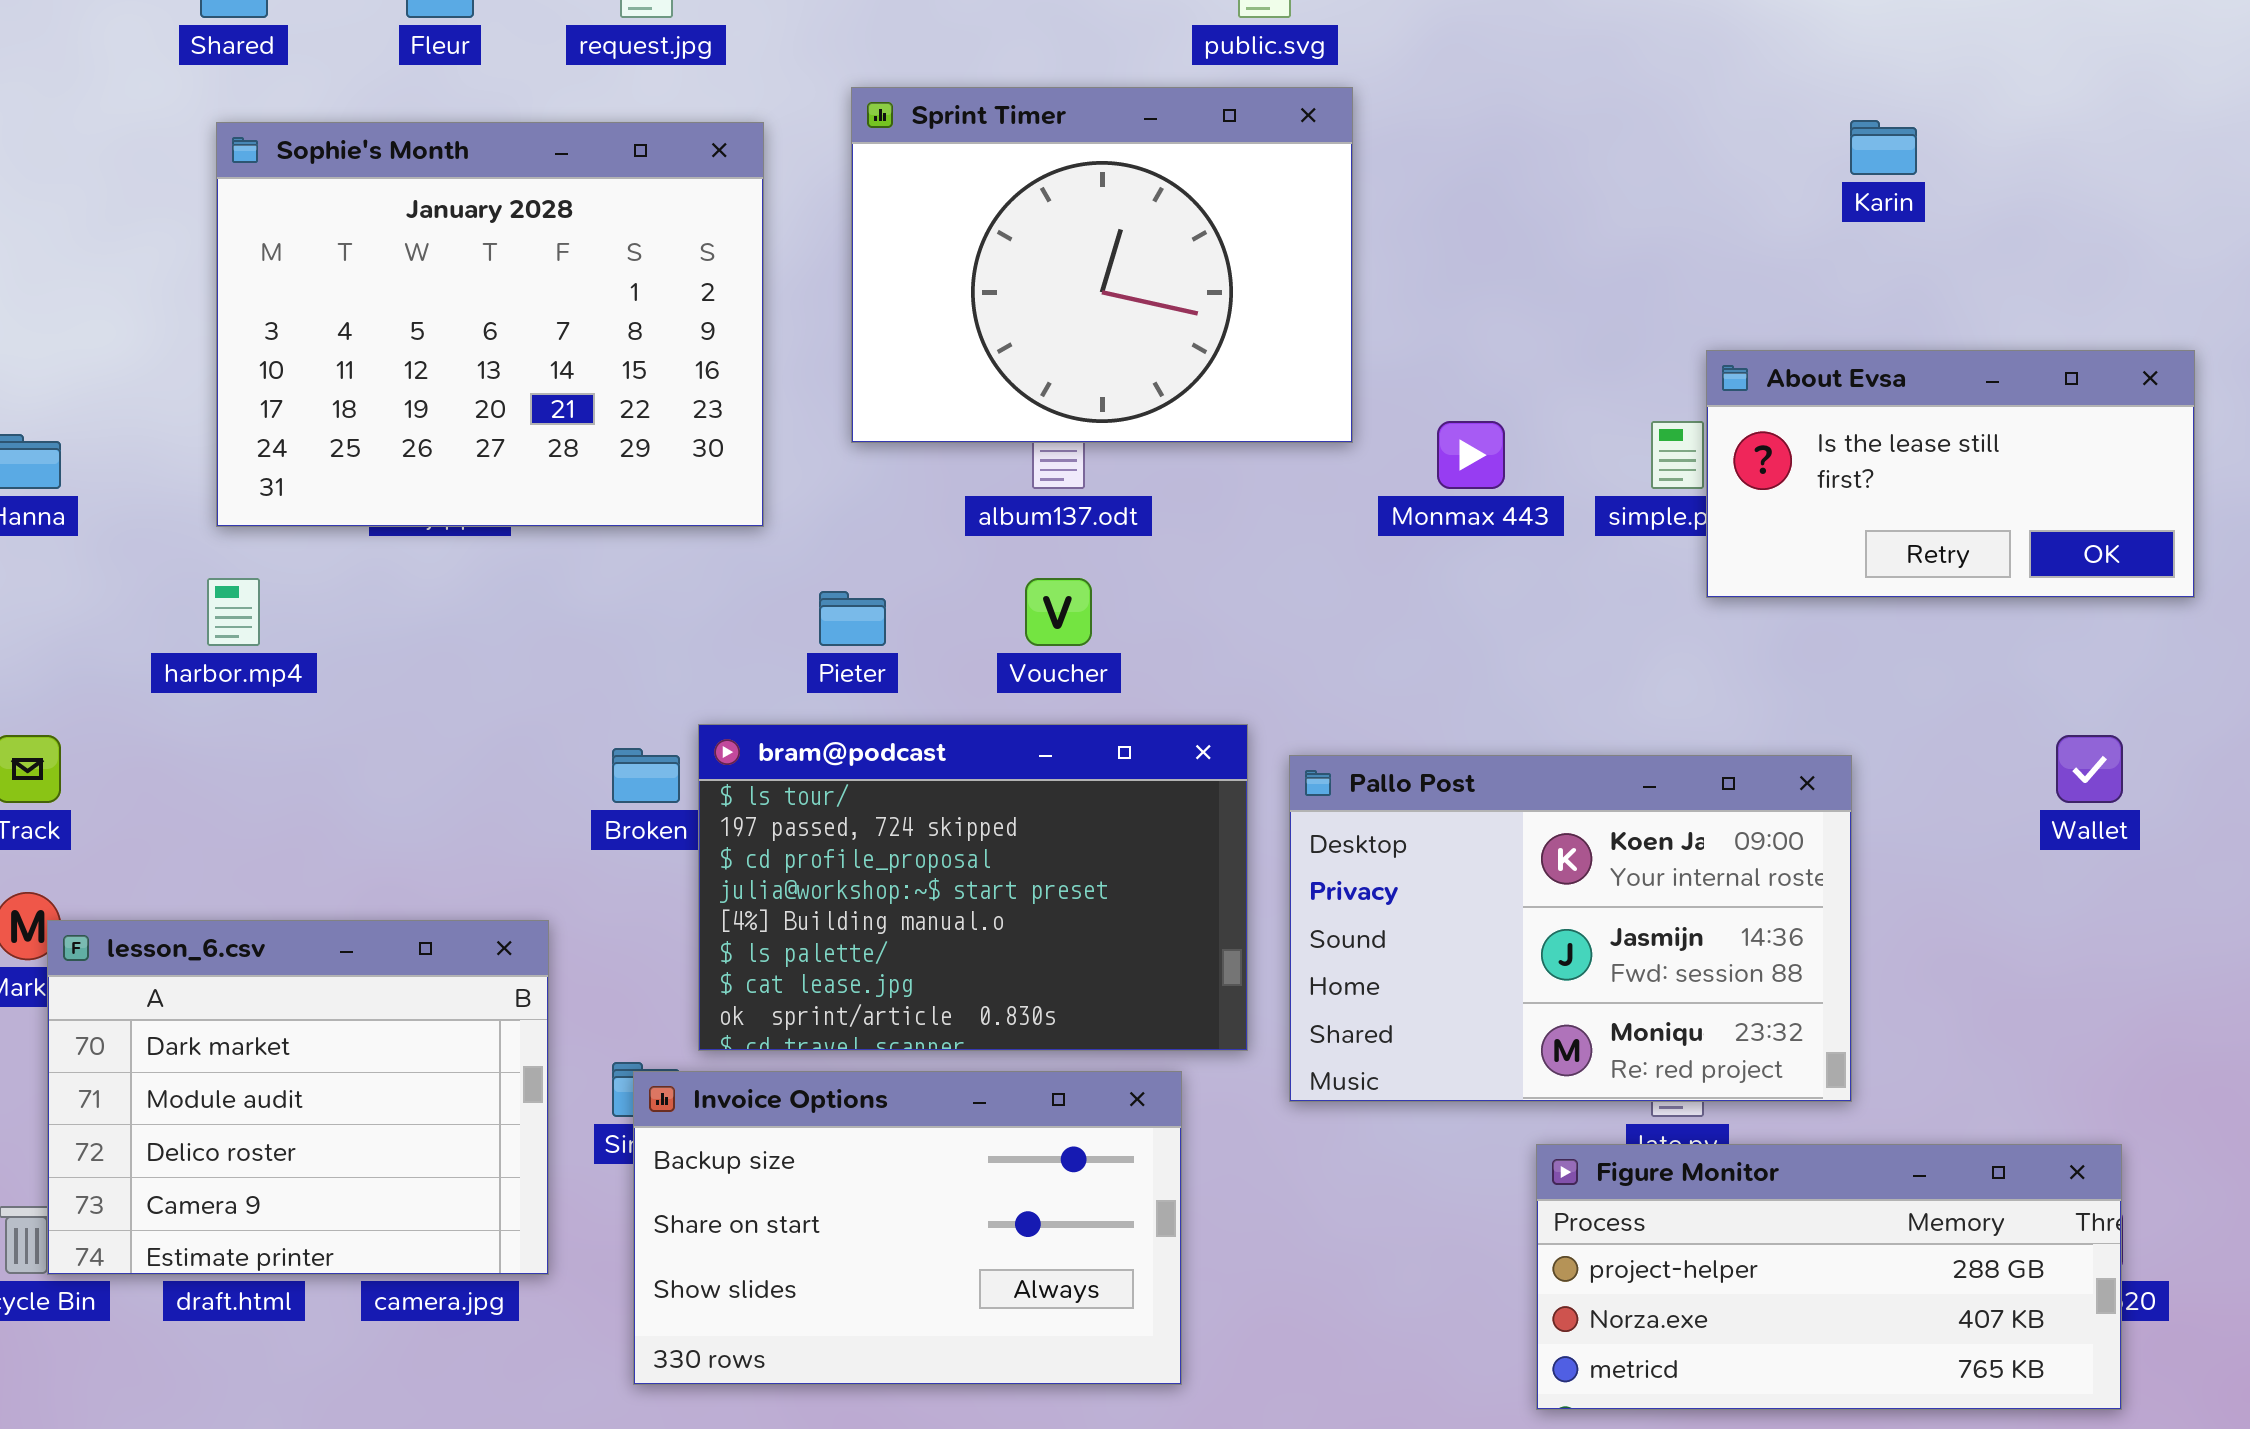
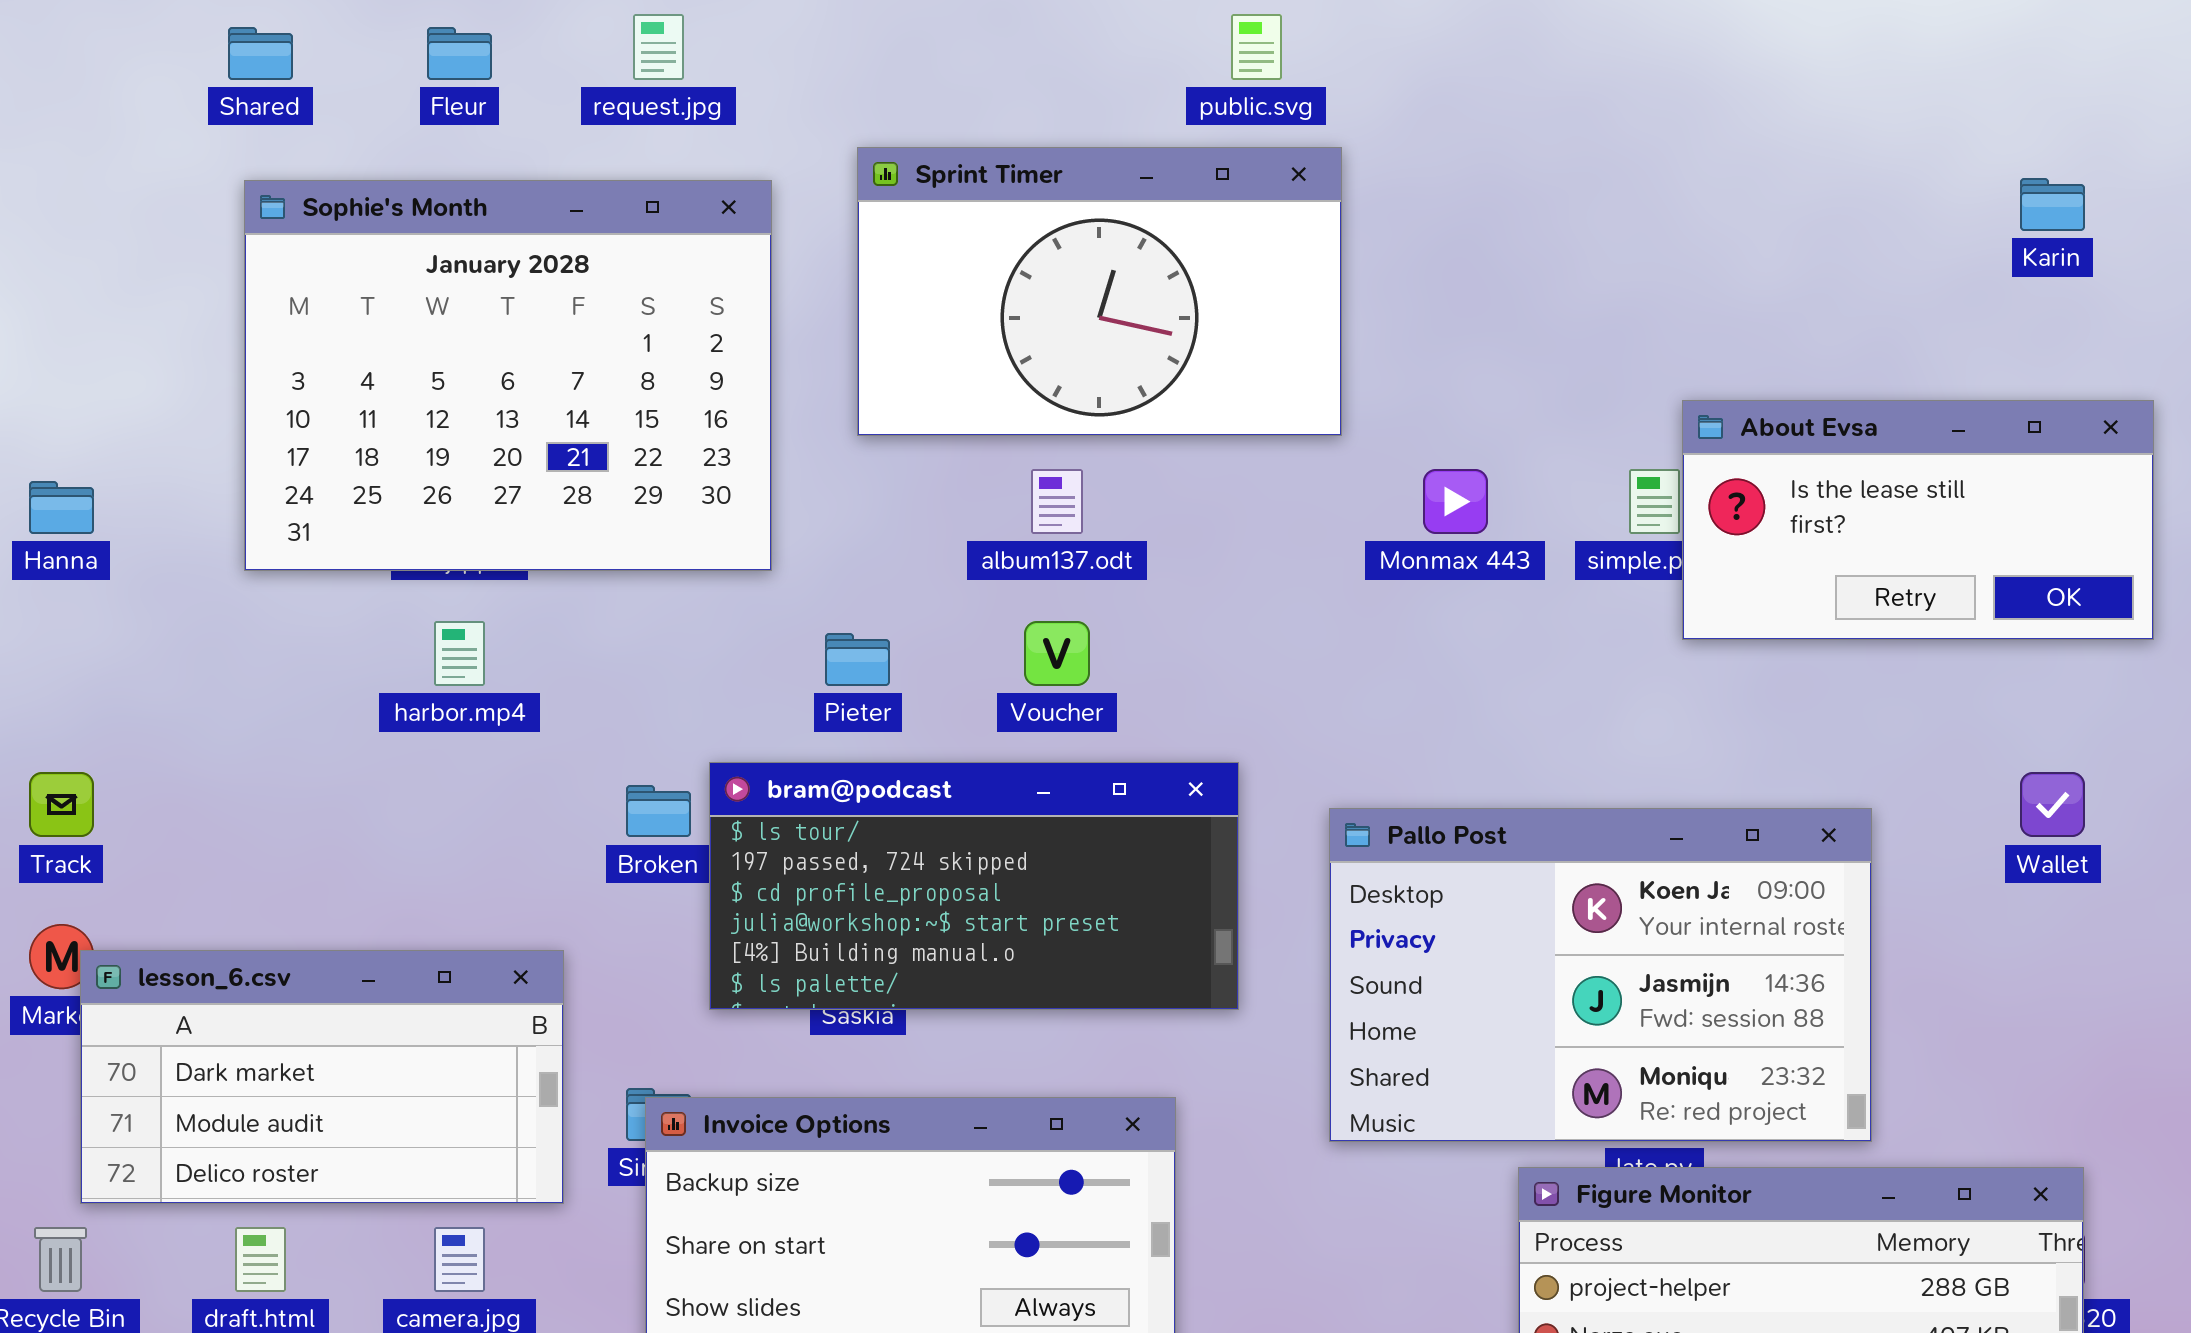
Sprint Timer: [851,87,1353,443] -> [857,147,1342,436], resized
Karin: [1850,120,1917,175] -> [2020,178,2085,231], moved
harbor.mp4: [207,578,260,646] -> [434,621,485,686], moved
bram@podcast: [698,724,1248,1051] -> [709,762,1239,1010], resized
Pallo Post: [1289,755,1852,1102] -> [1329,808,1872,1142], moved
lesson_6.csv: [47,920,549,1275] -> [80,950,564,1204], resized

